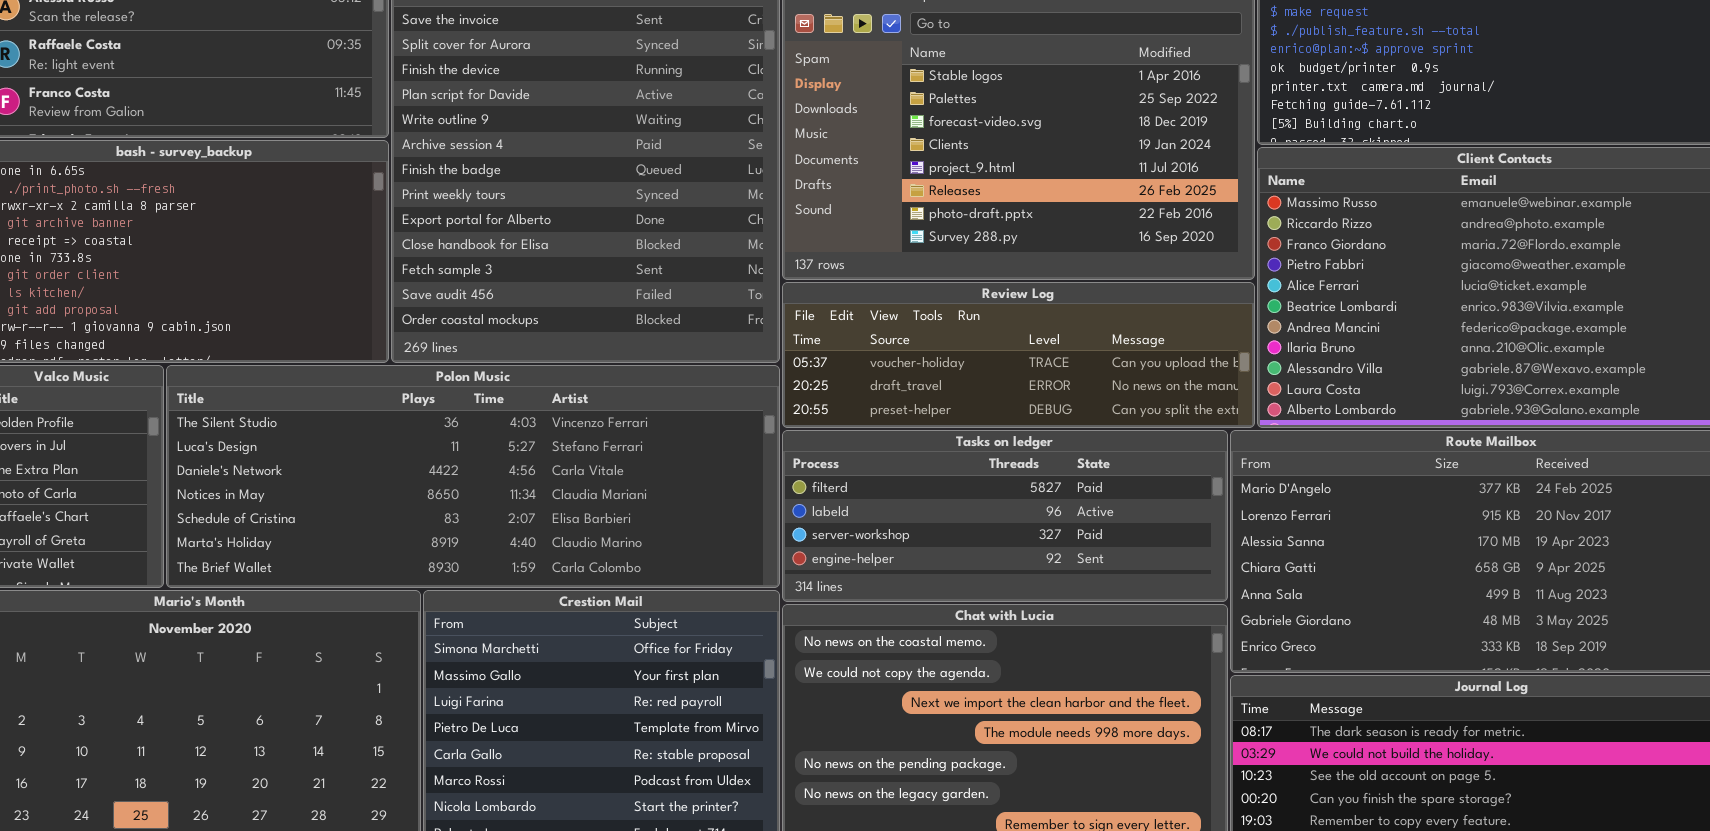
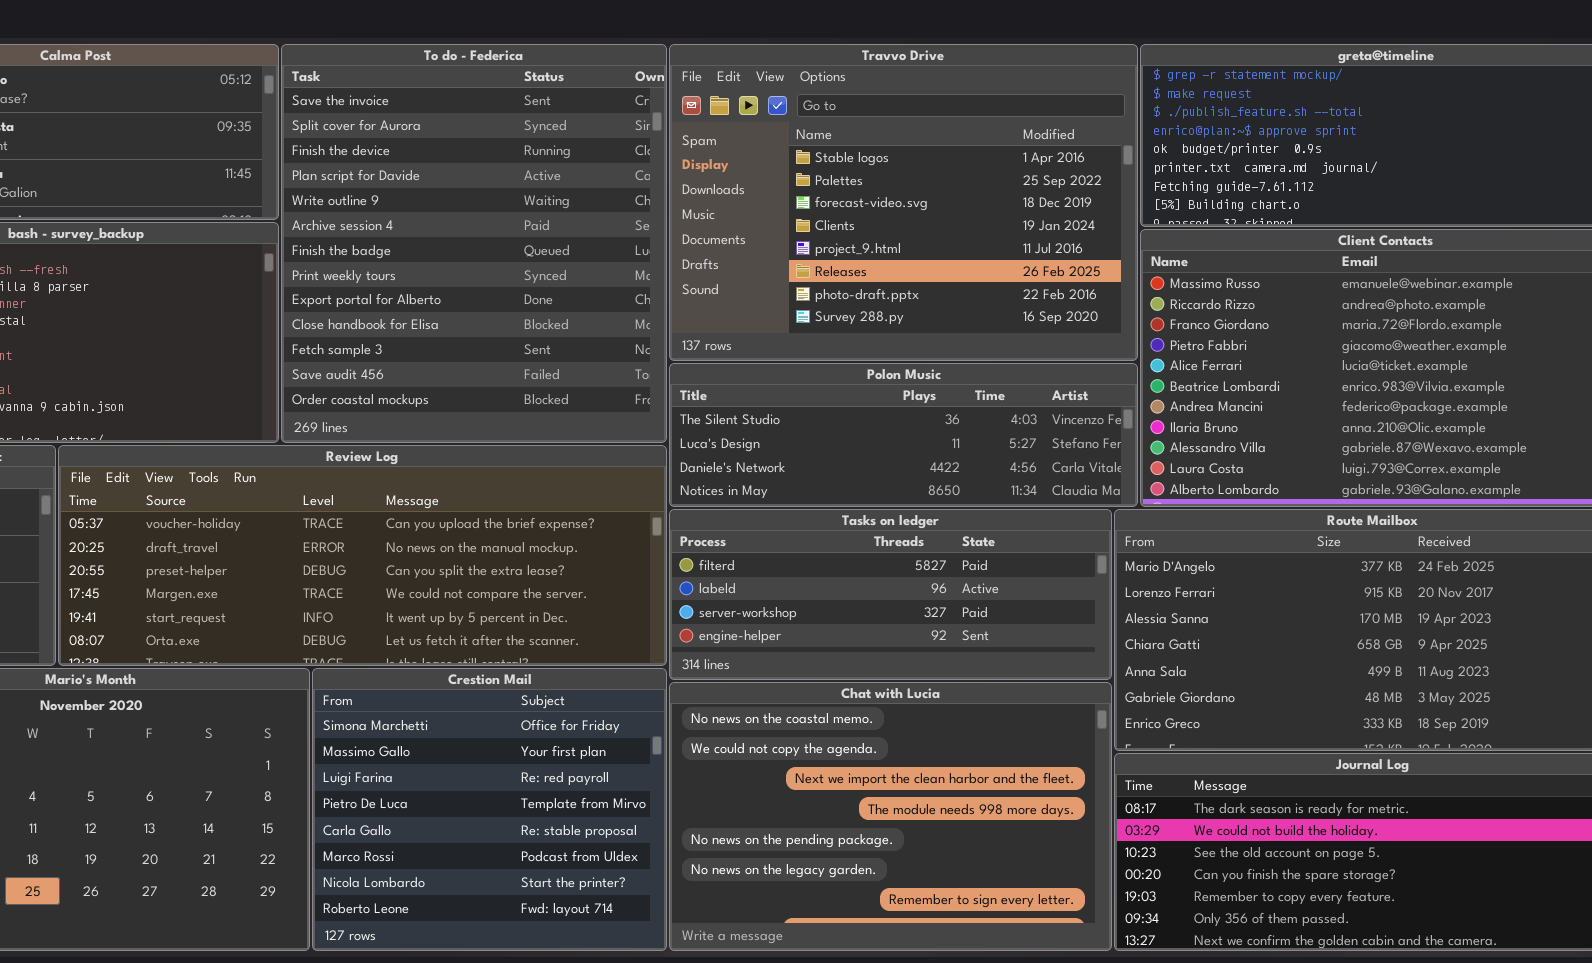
Review Log: [782,282,1255,428] -> [58,445,667,666], moved, resized
Polon Music: [166,365,780,588] -> [669,363,1138,507], moved, resized

